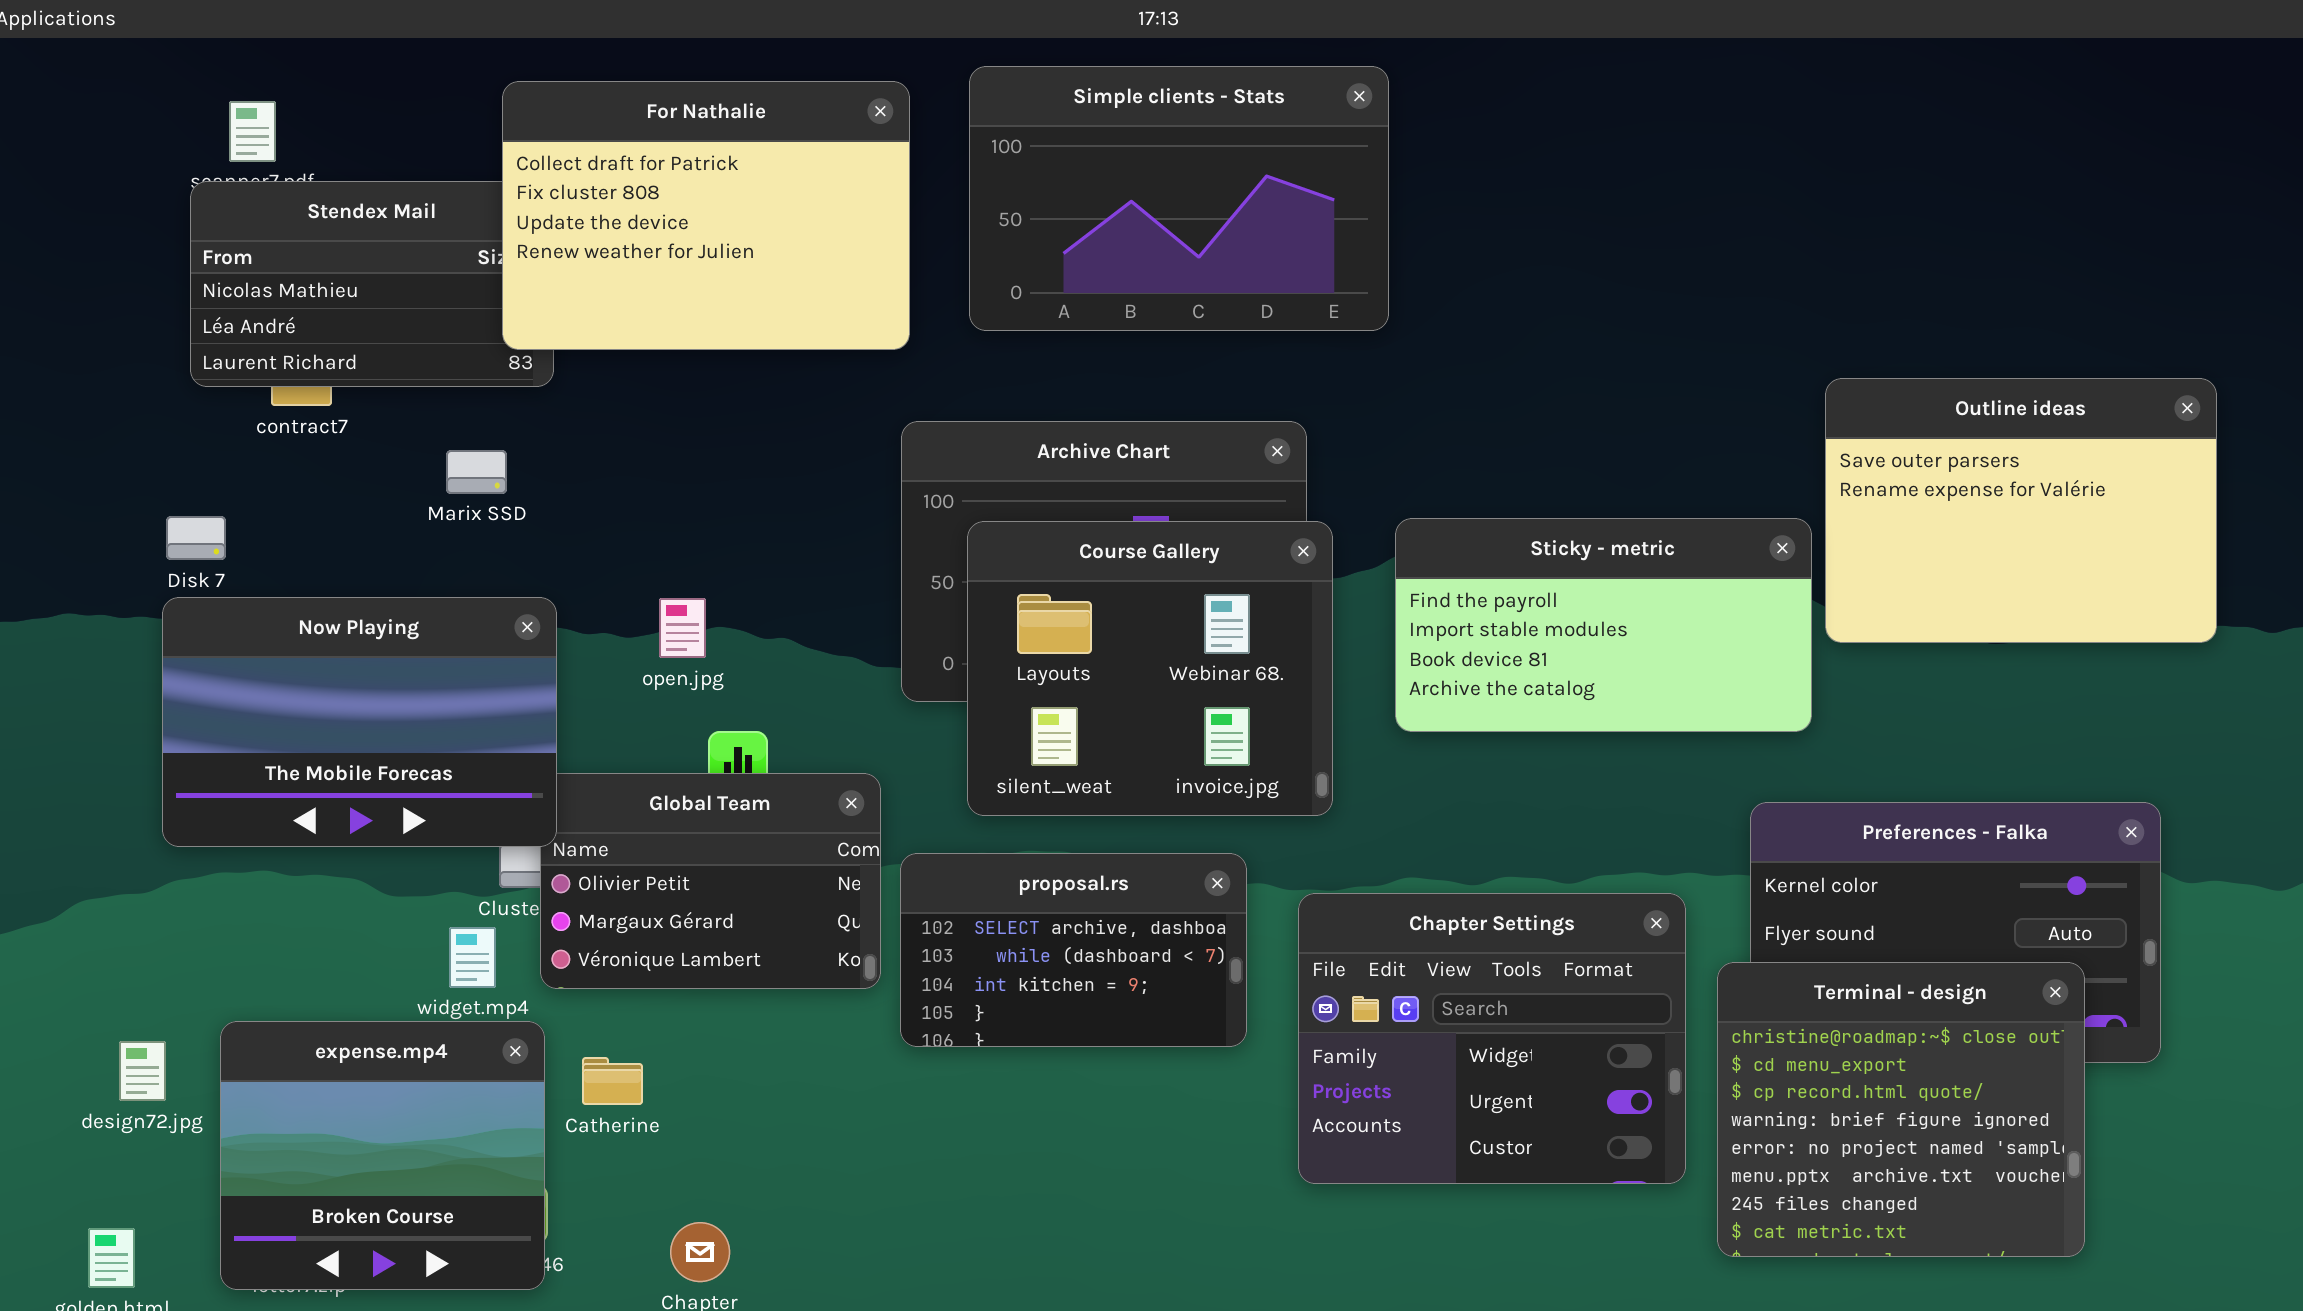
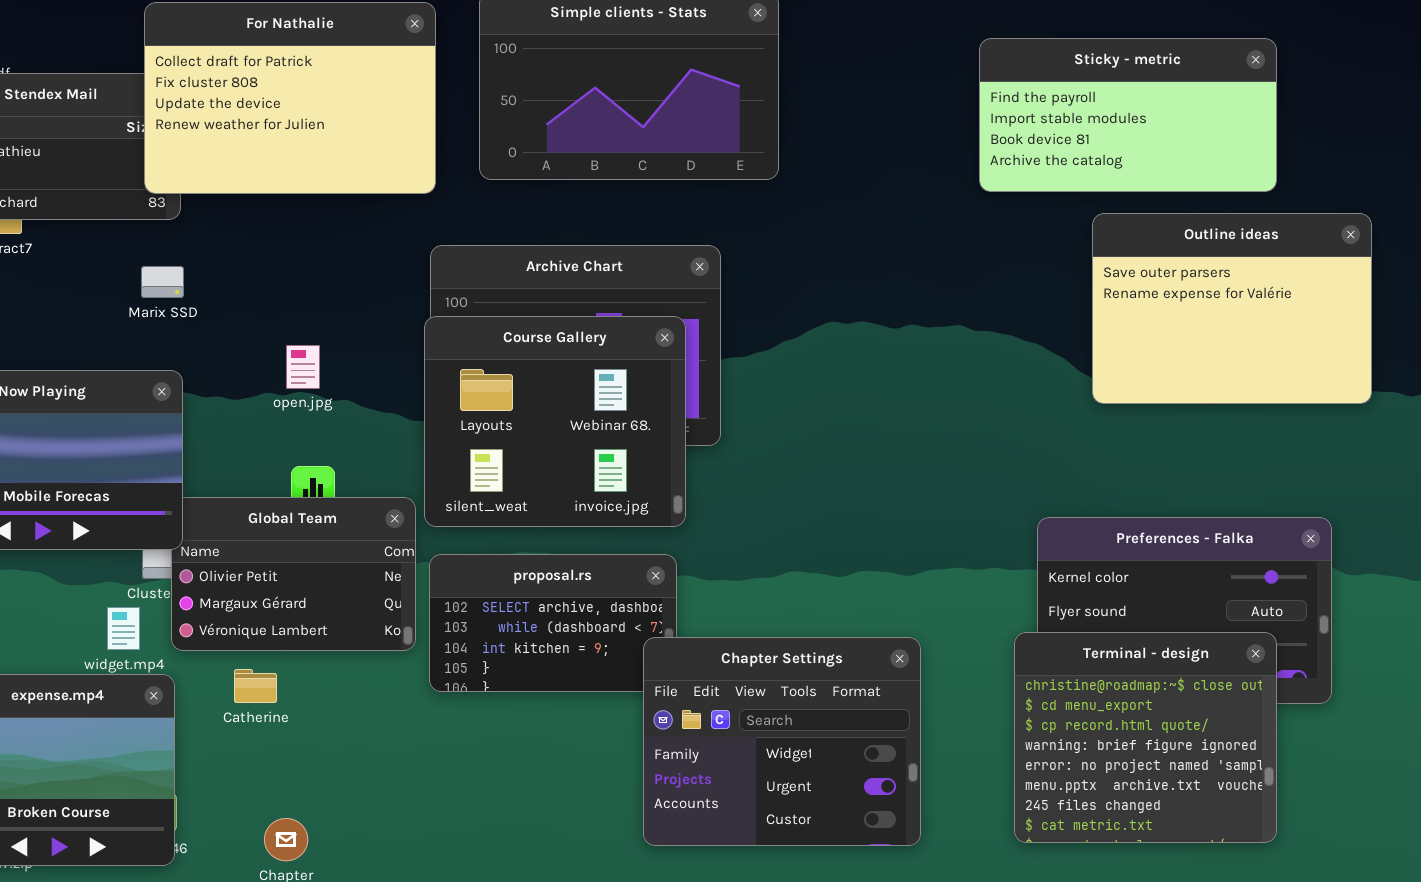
Marix SSD: [446,450,507,494] -> [141,266,184,298], moved
Sticky - metric: [1395,518,1812,732] -> [979,38,1277,192], moved
Course Gallery: [967,521,1333,816] -> [424,316,686,527], moved
open.jpg: [659,598,706,658] -> [286,345,320,389], moved
Chapter Settings: [1298,893,1686,1184] -> [643,637,921,846], moved
Catherine: [582,1057,643,1105] -> [234,669,277,703], moved

